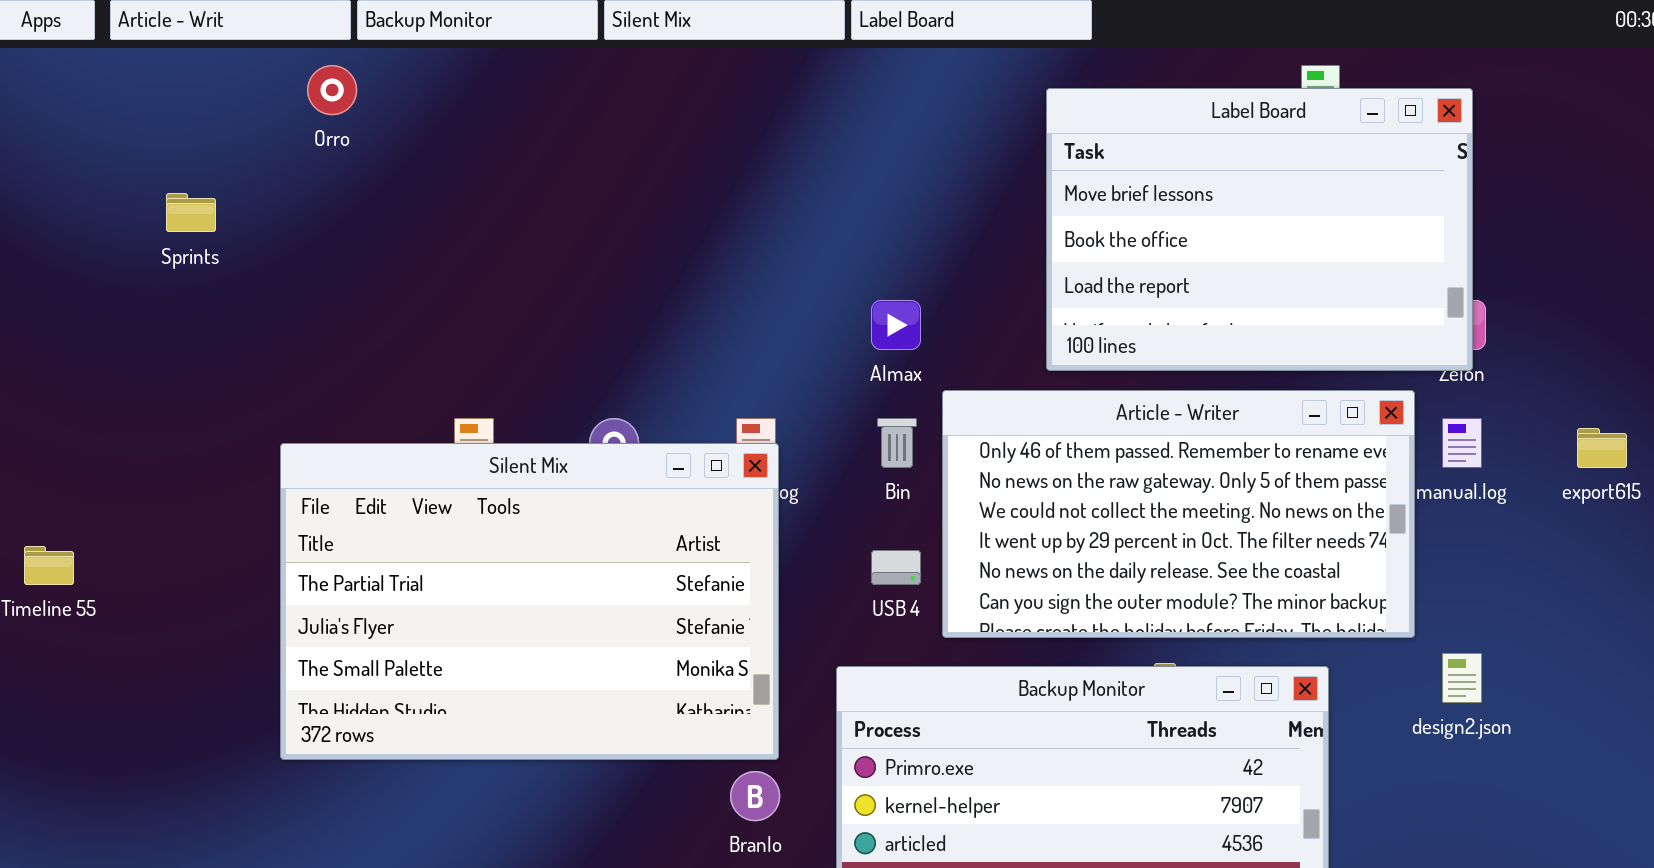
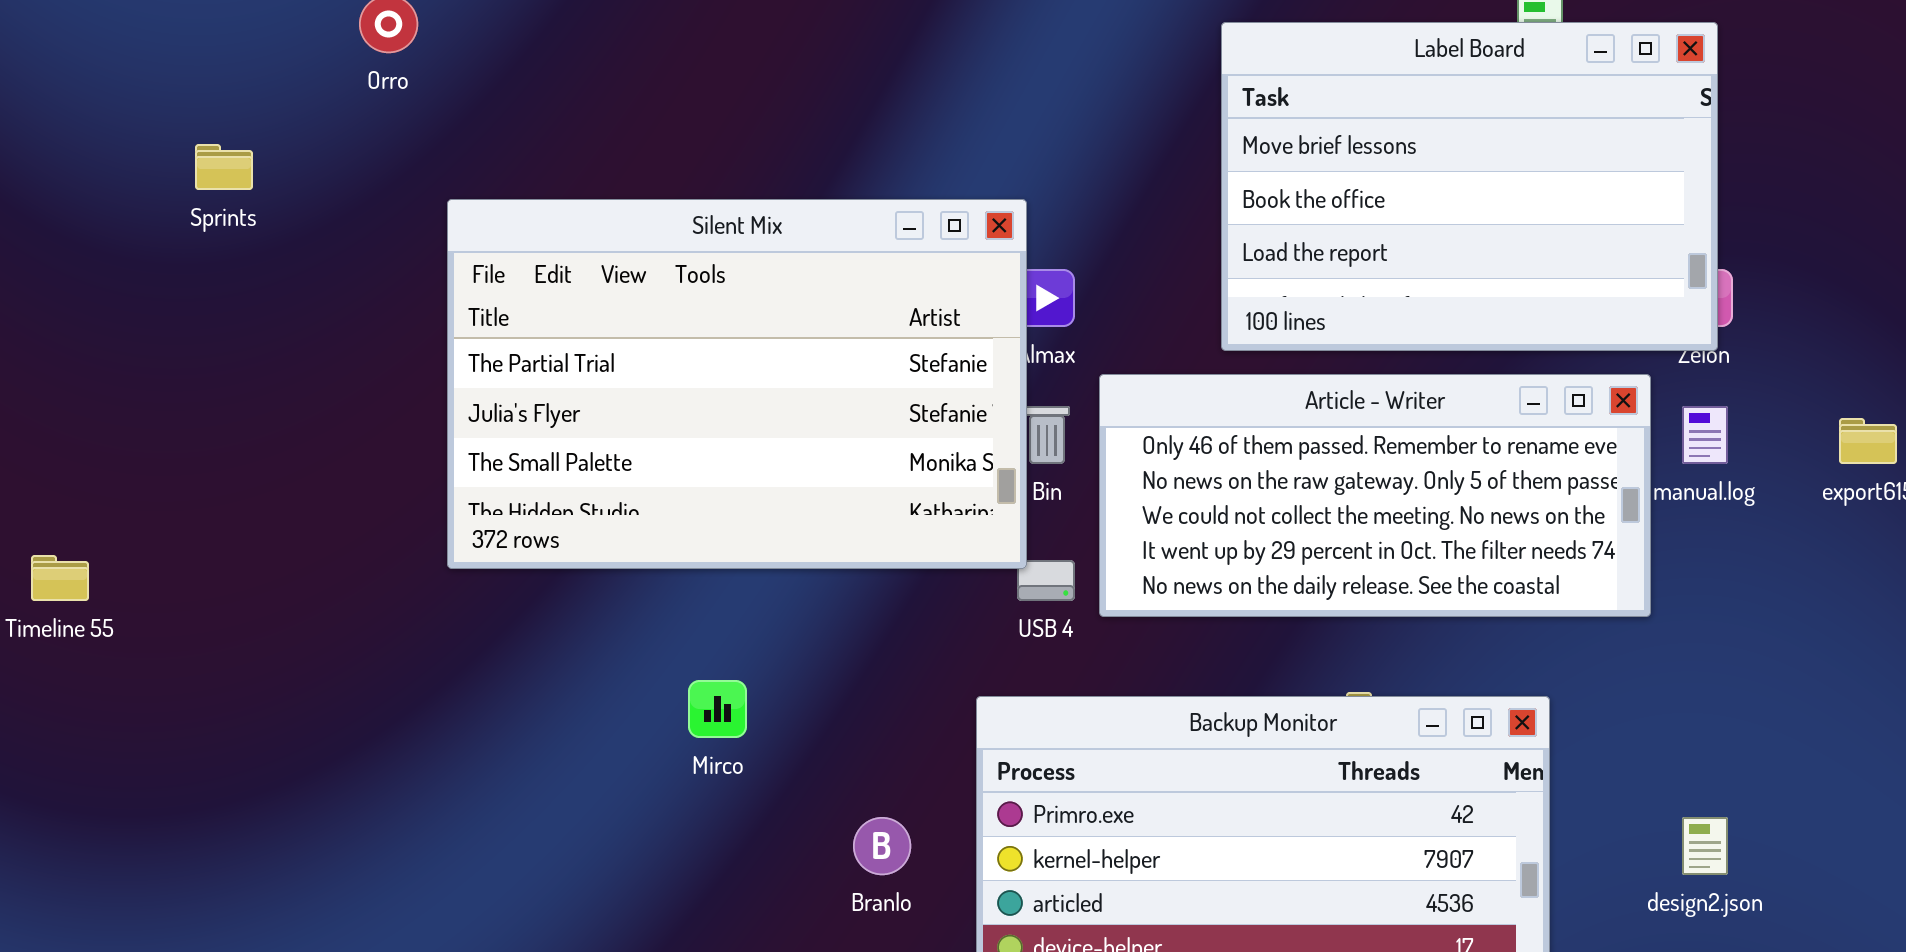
Article - Writer: [942,390,1415,638] -> [1099,374,1651,617], resized
Silent Mix: [280,443,779,760] -> [447,199,1027,569], moved
design2.json: [1442,653,1482,703] -> [1682,817,1728,875], moved

